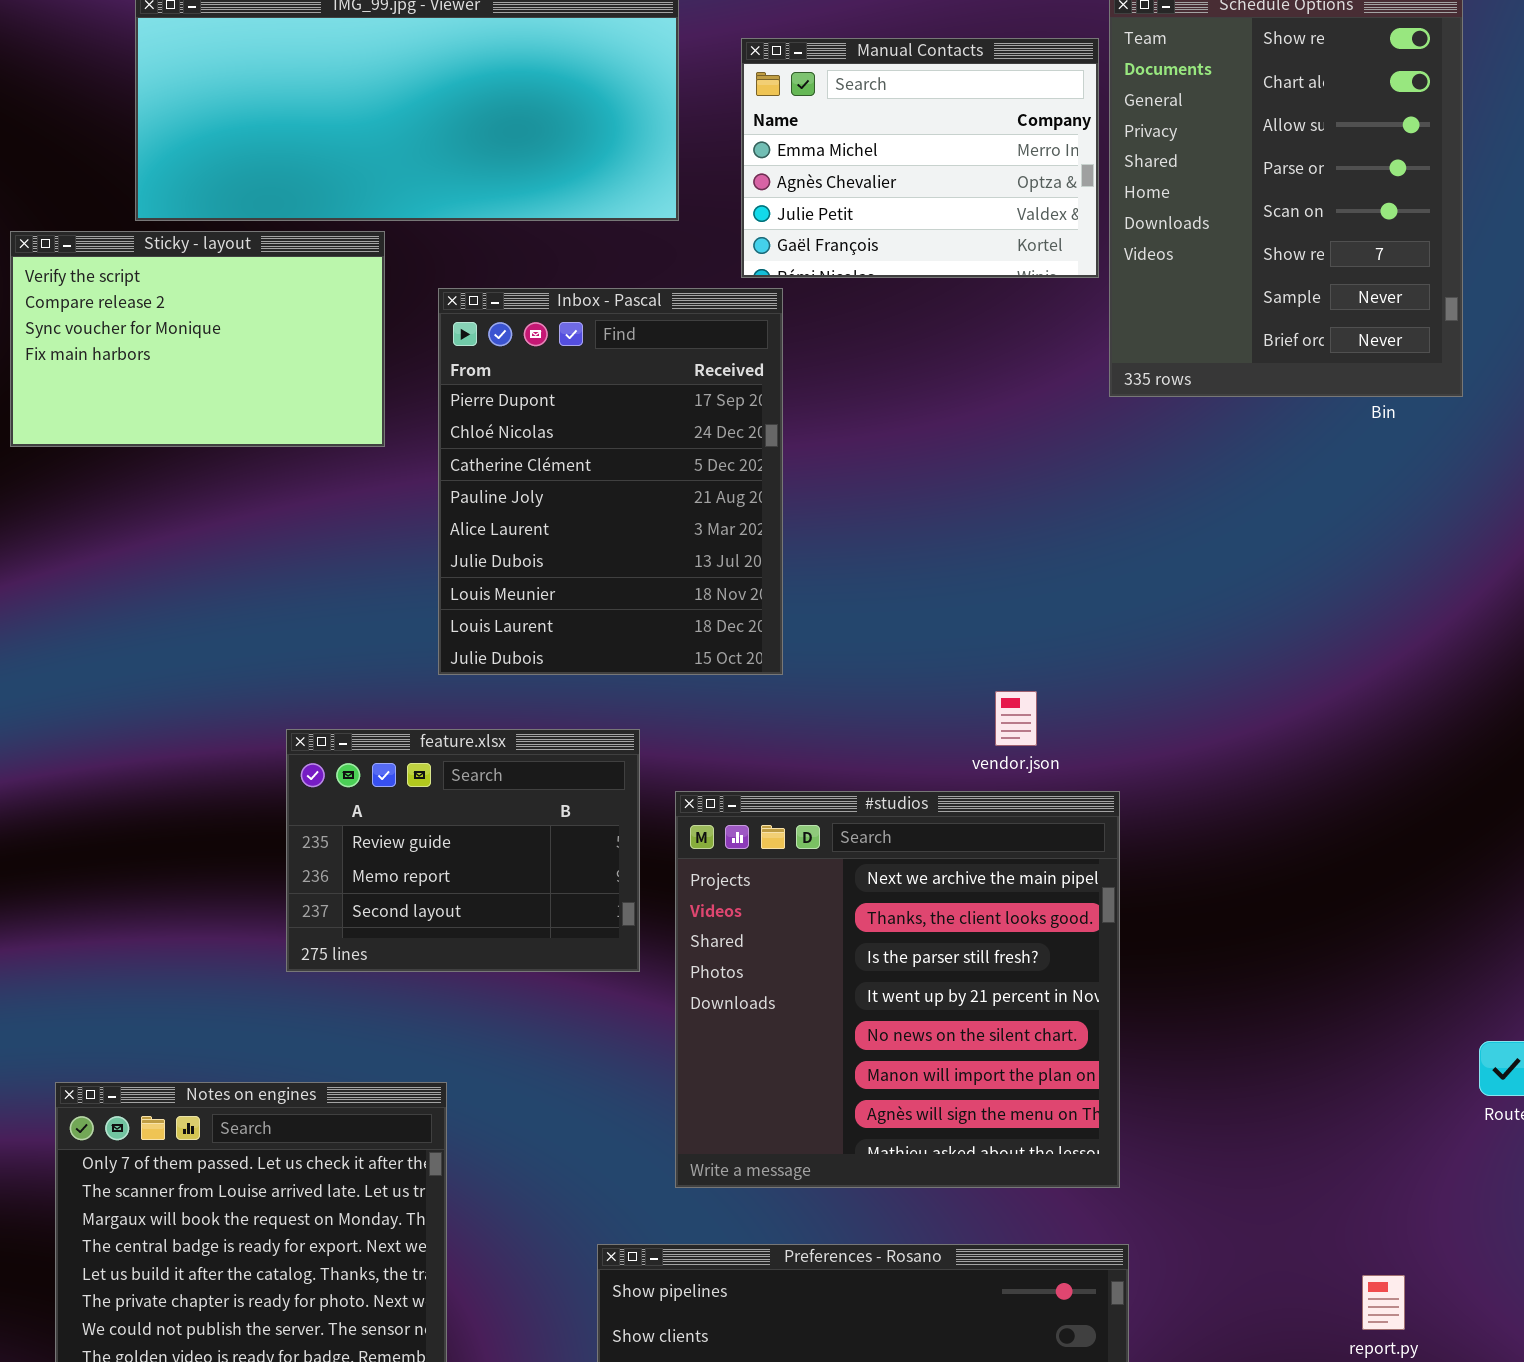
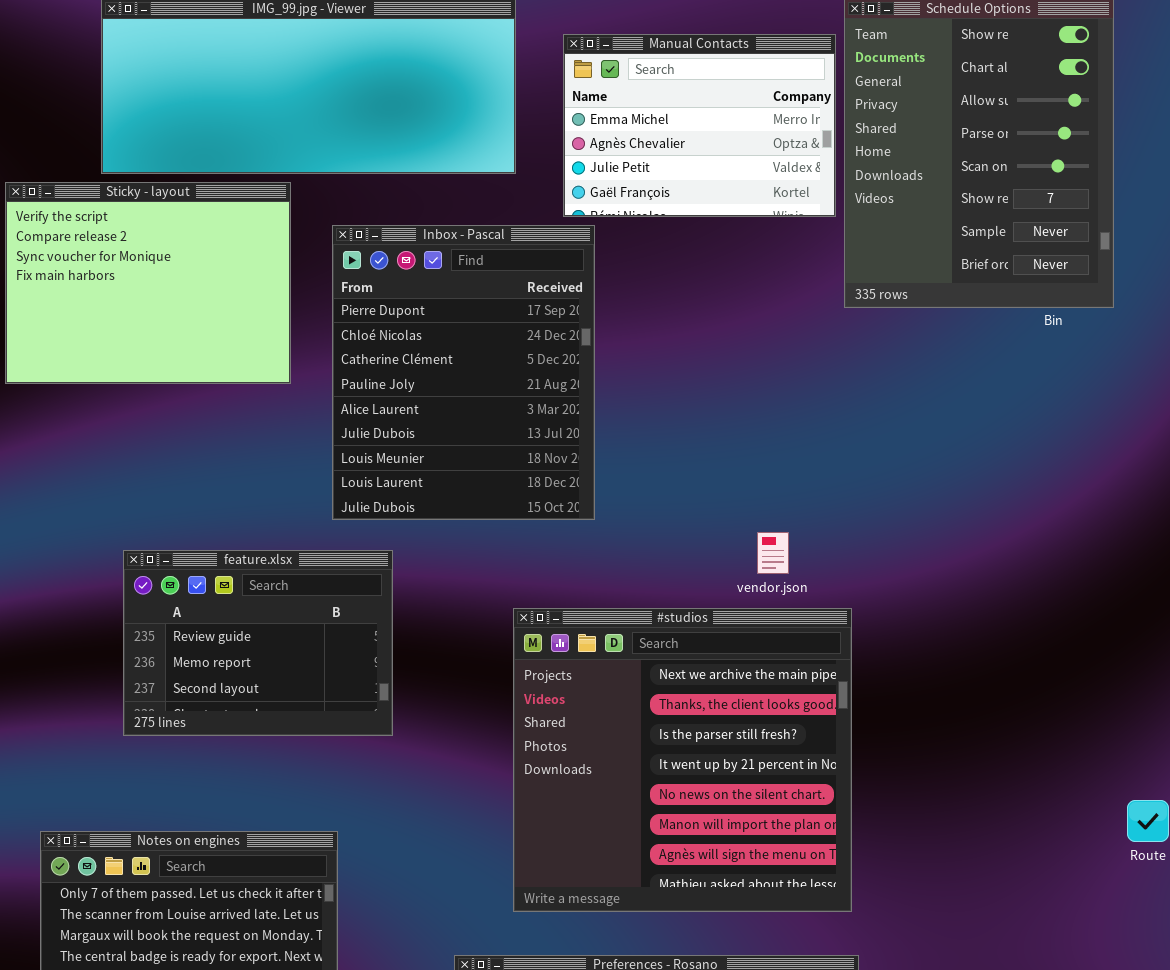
Sticky - layout: [10,231,385,447] -> [5,182,291,384], resized
feature.xlsx: [286,729,640,972] -> [123,550,393,736], moved

